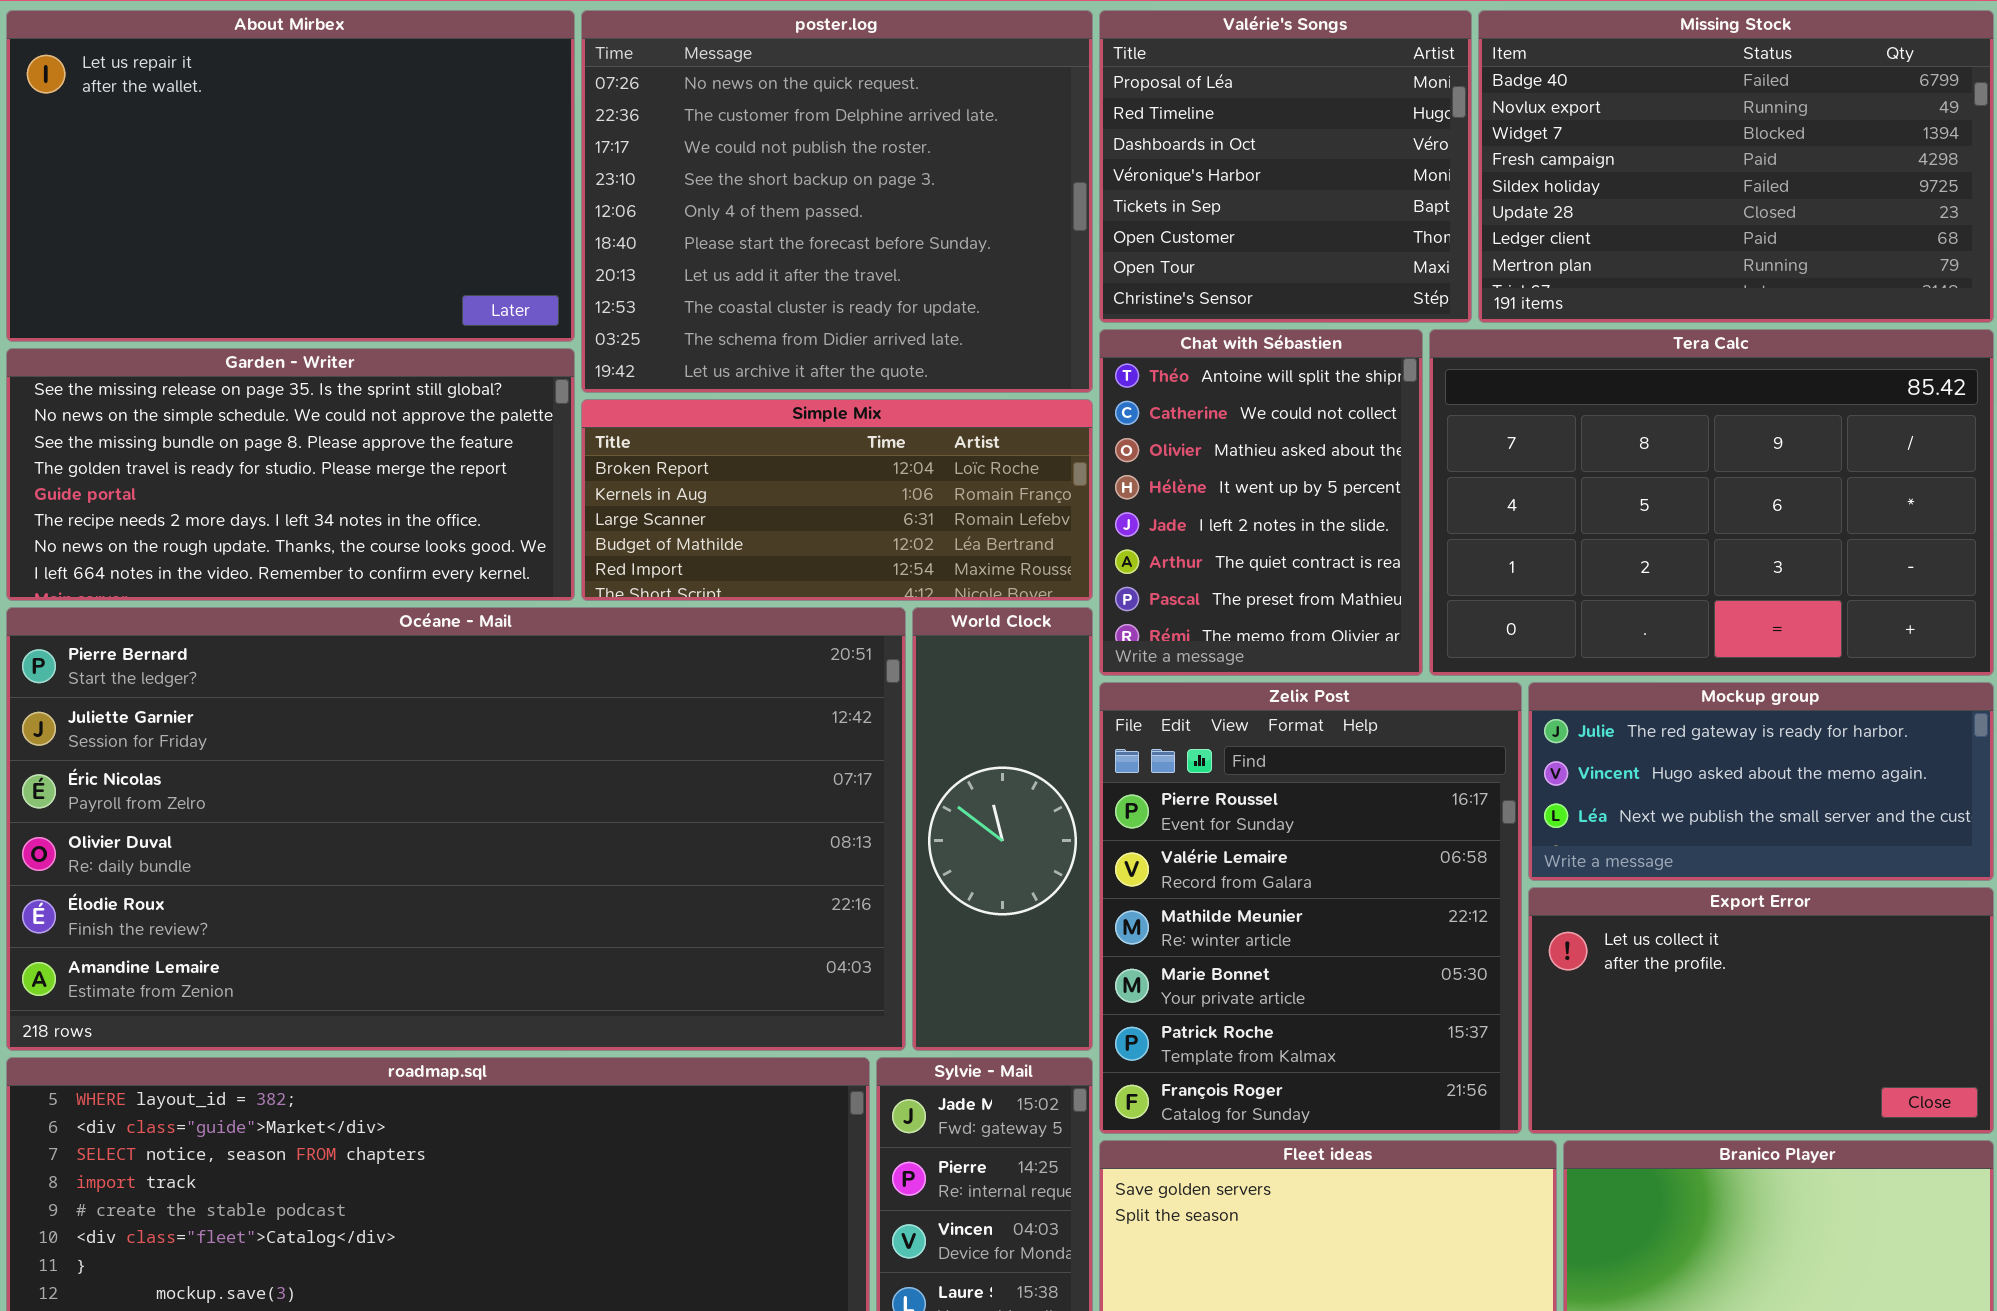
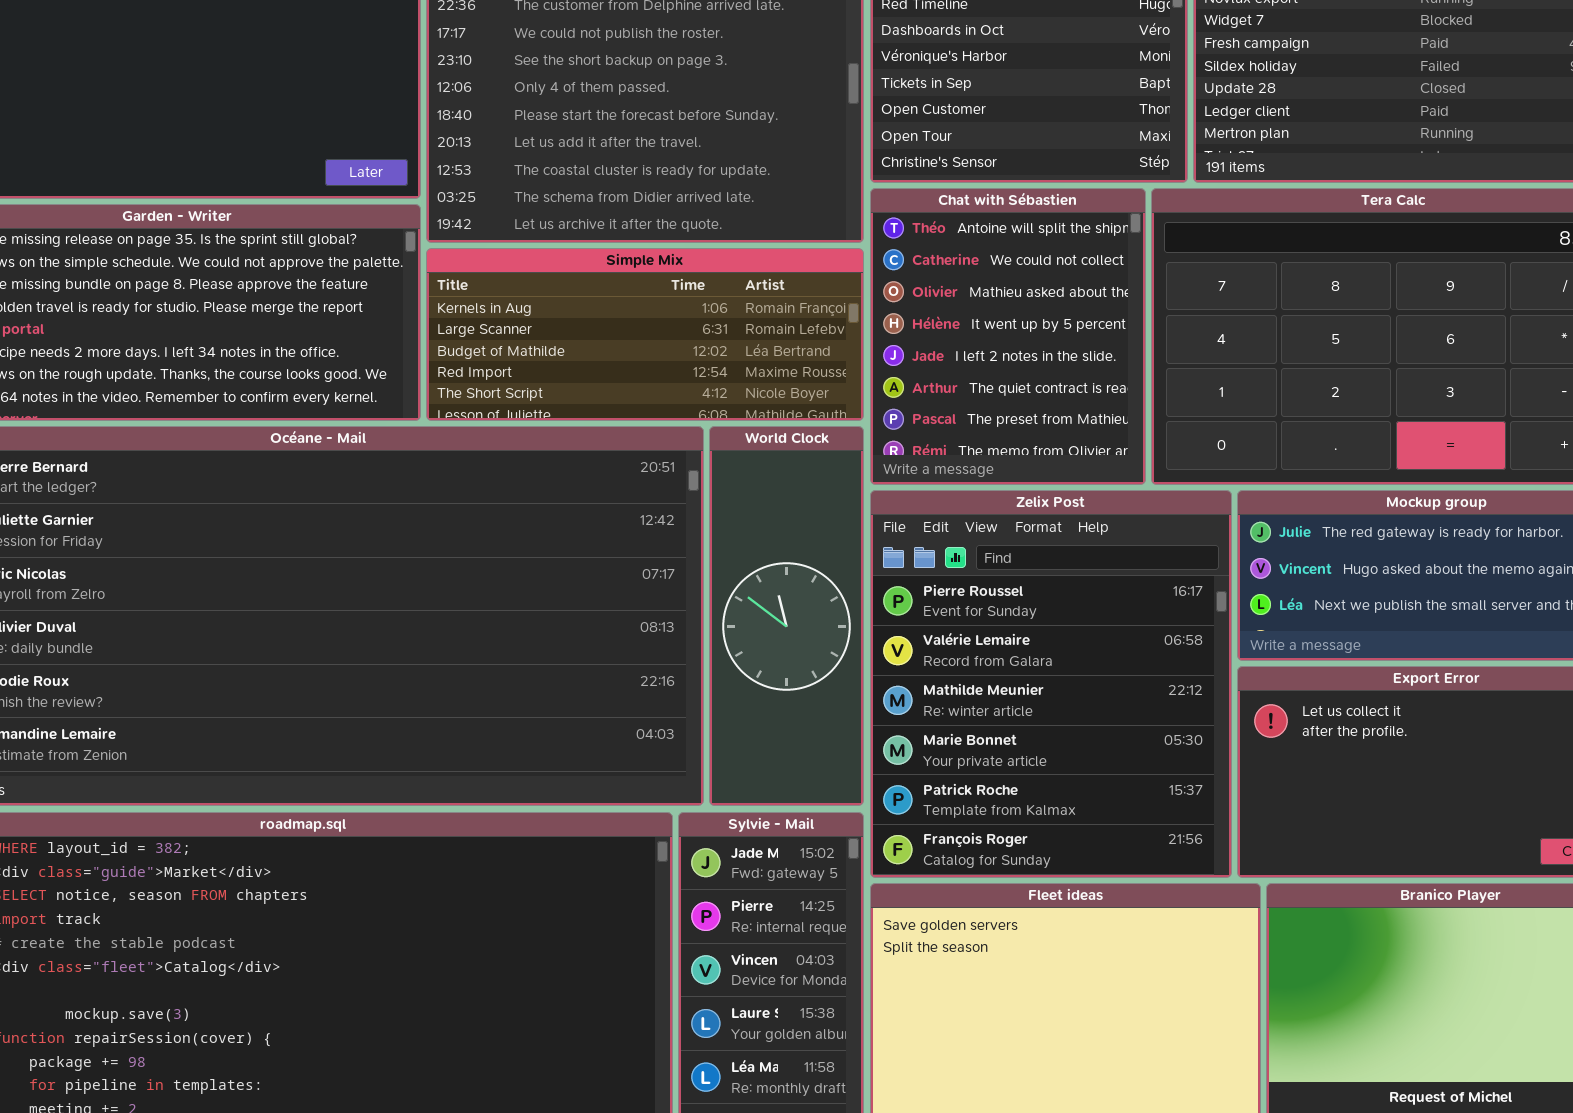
Simple Mix: [581,399,1093,601] -> [426,248,864,421], scrolled down 1 row

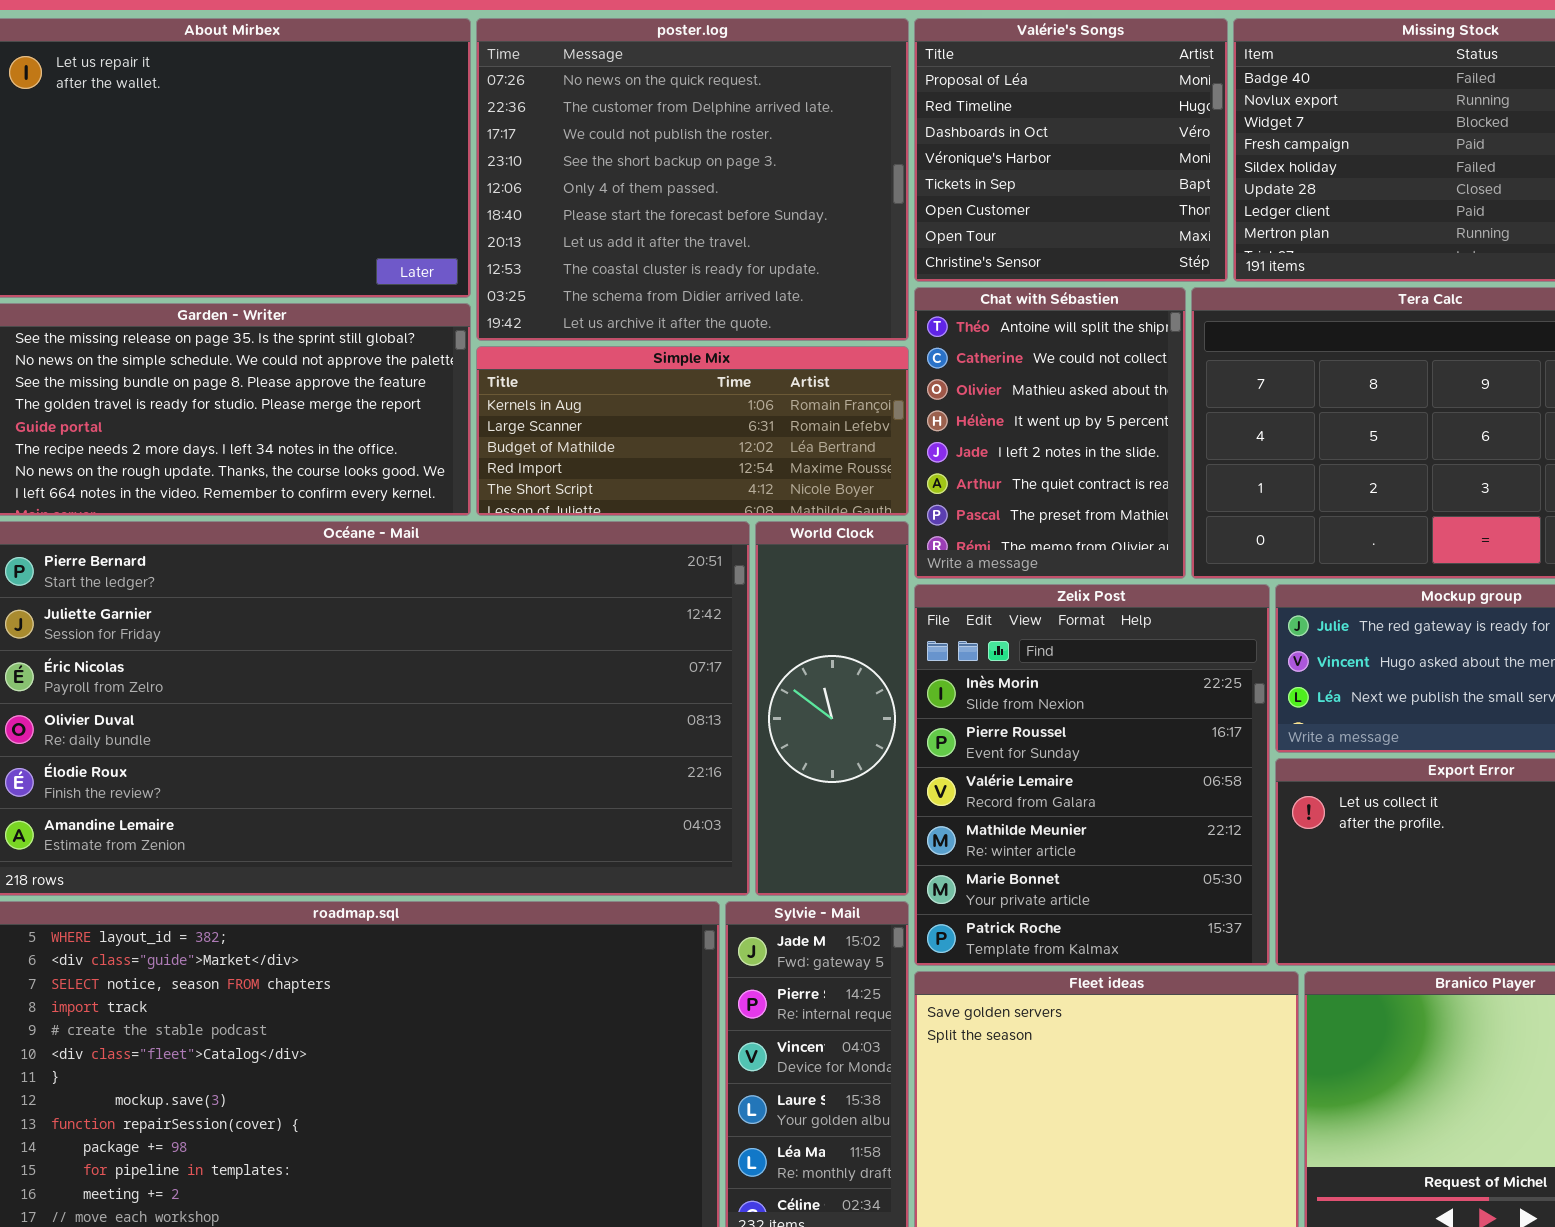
Zelix Post: [870,490,1232,878] -> [914,584,1270,966], scrolled up 1 row

